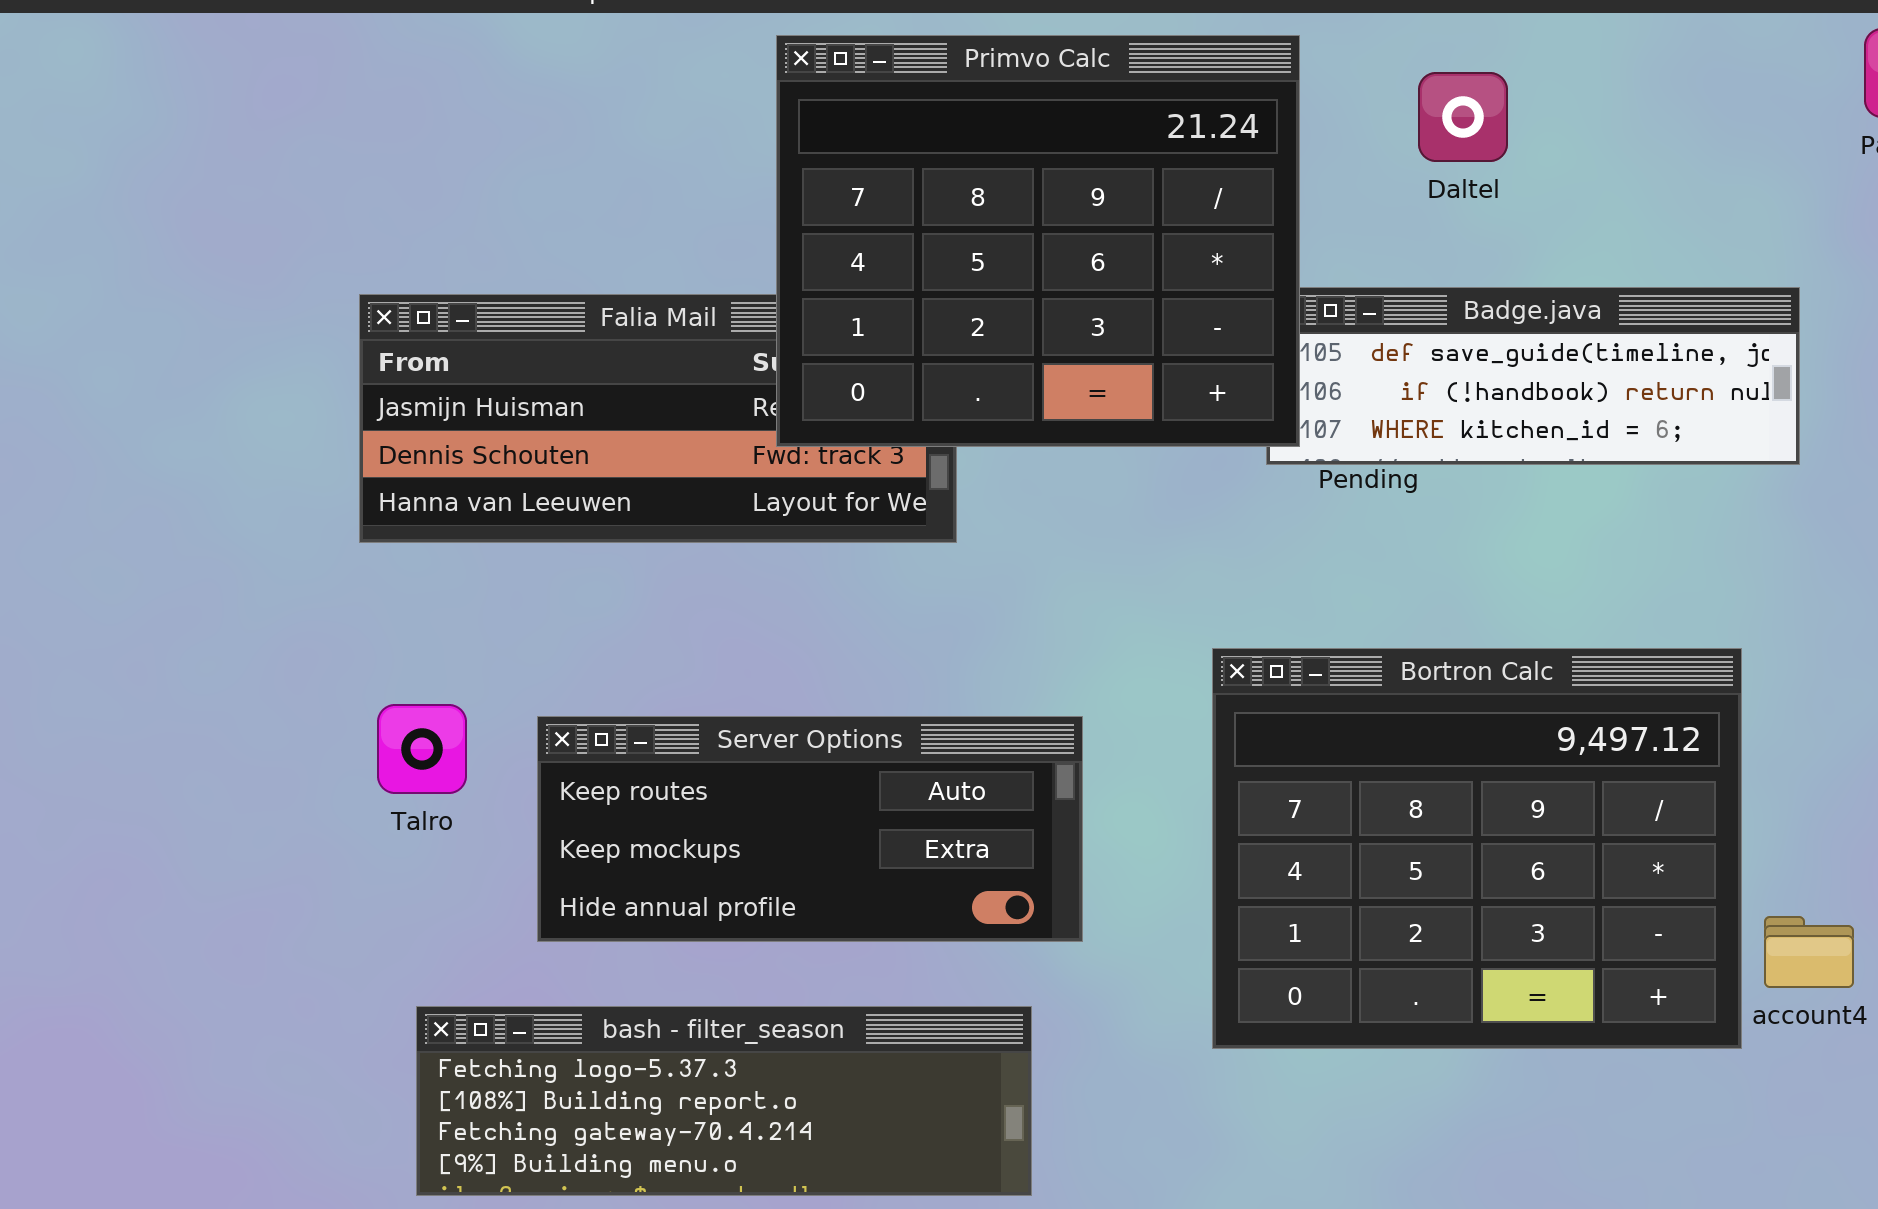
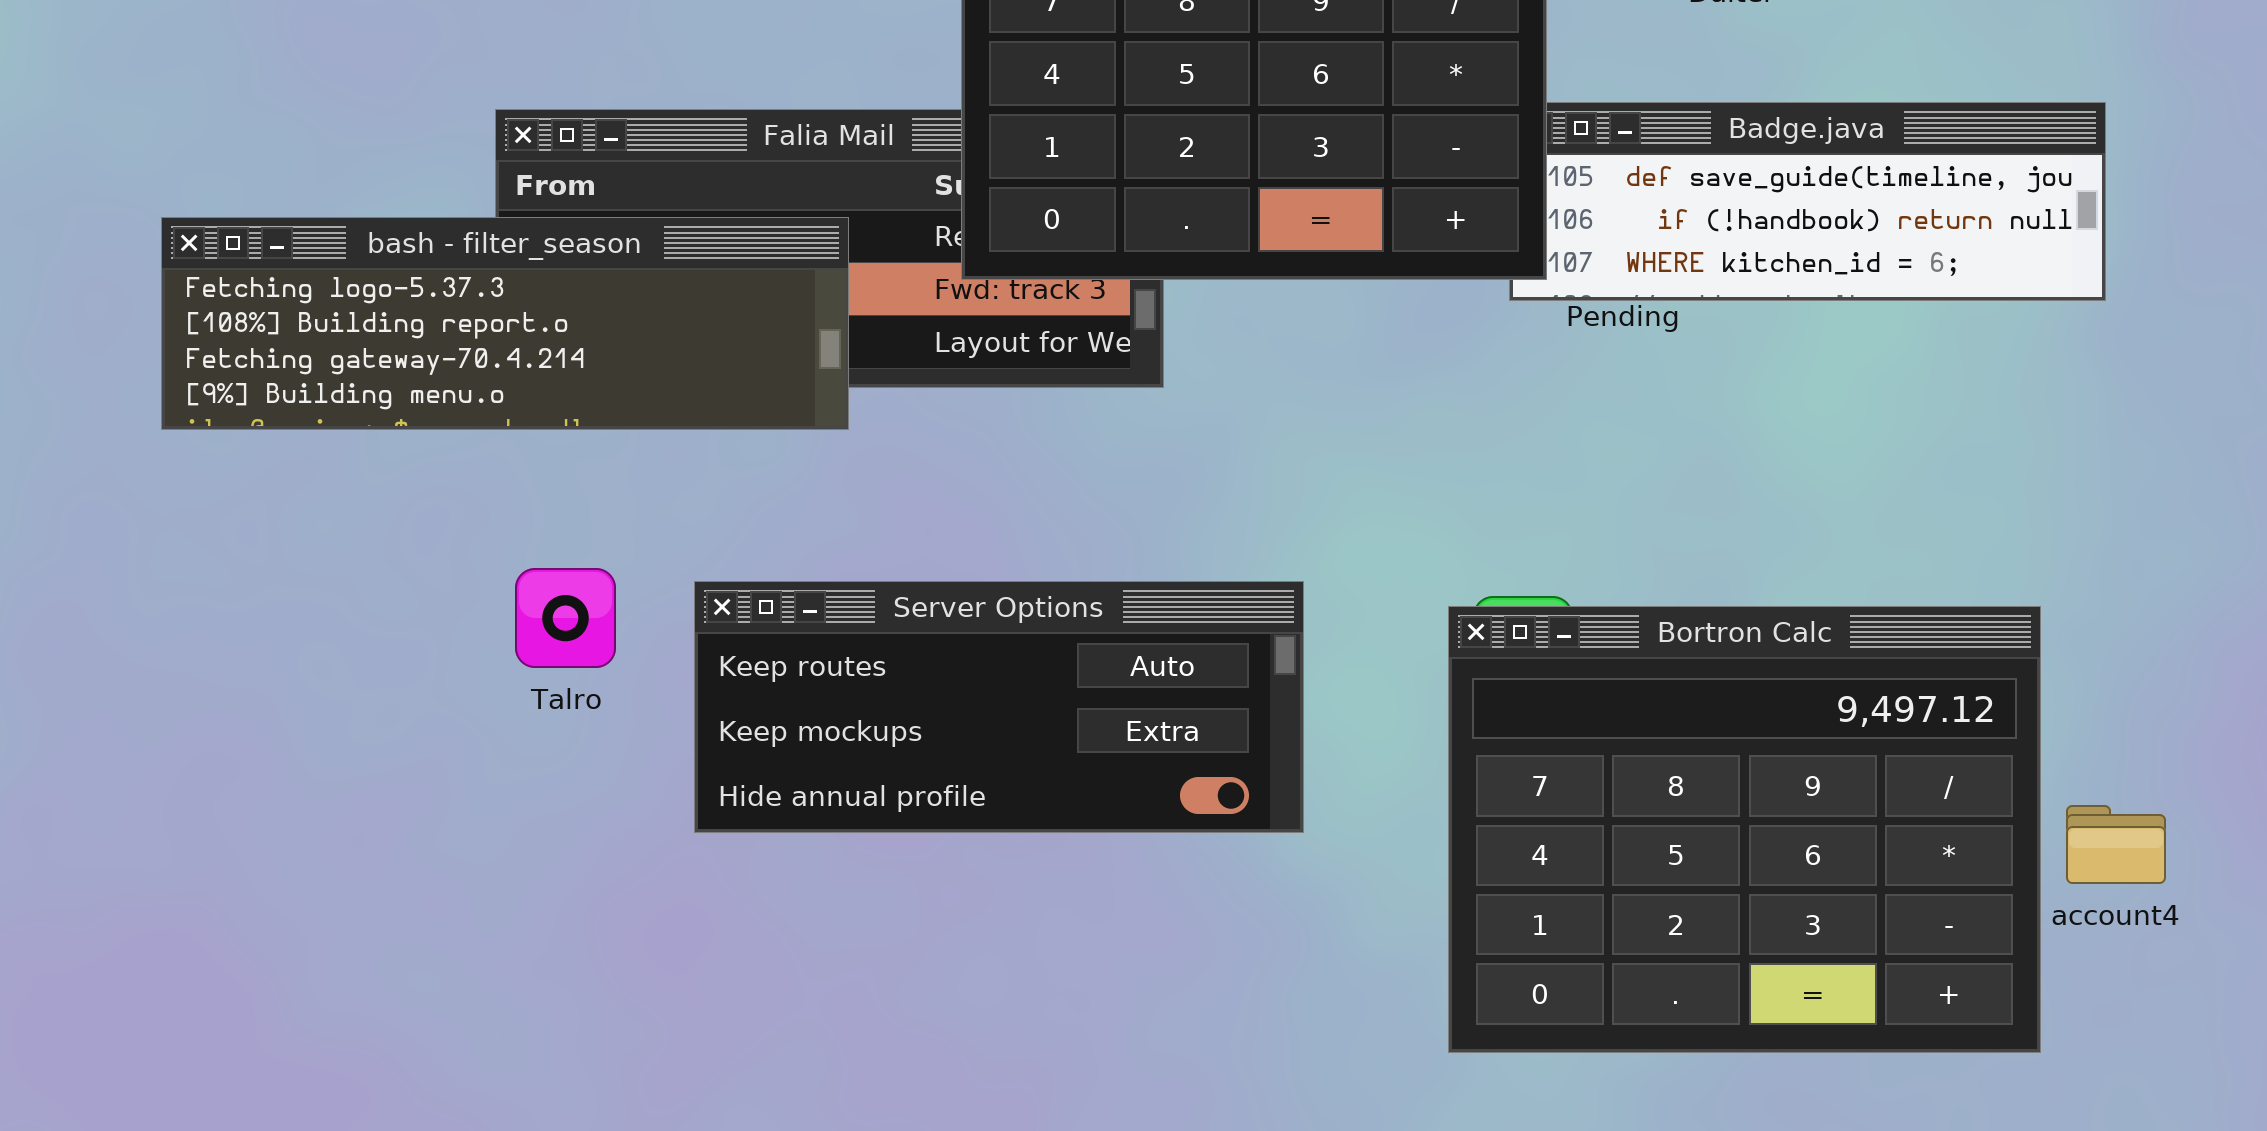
Bortron Calc: [1212,648,1742,1049] -> [1448,606,2041,1053], moved
bash - filter_season: [416,1006,1032,1196] -> [161,217,849,430], moved

